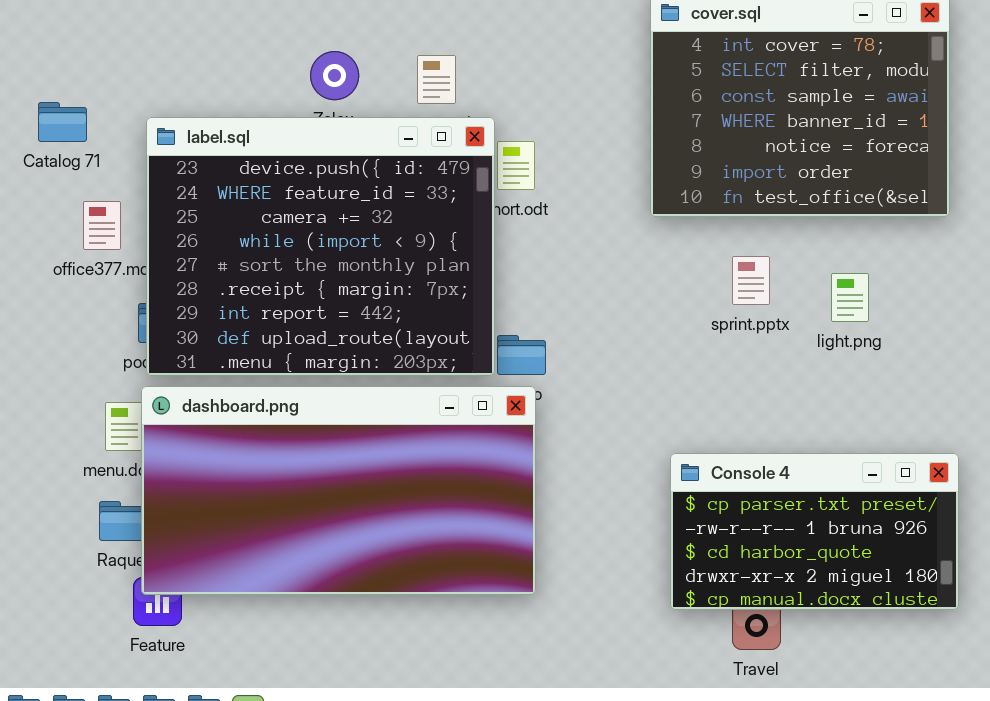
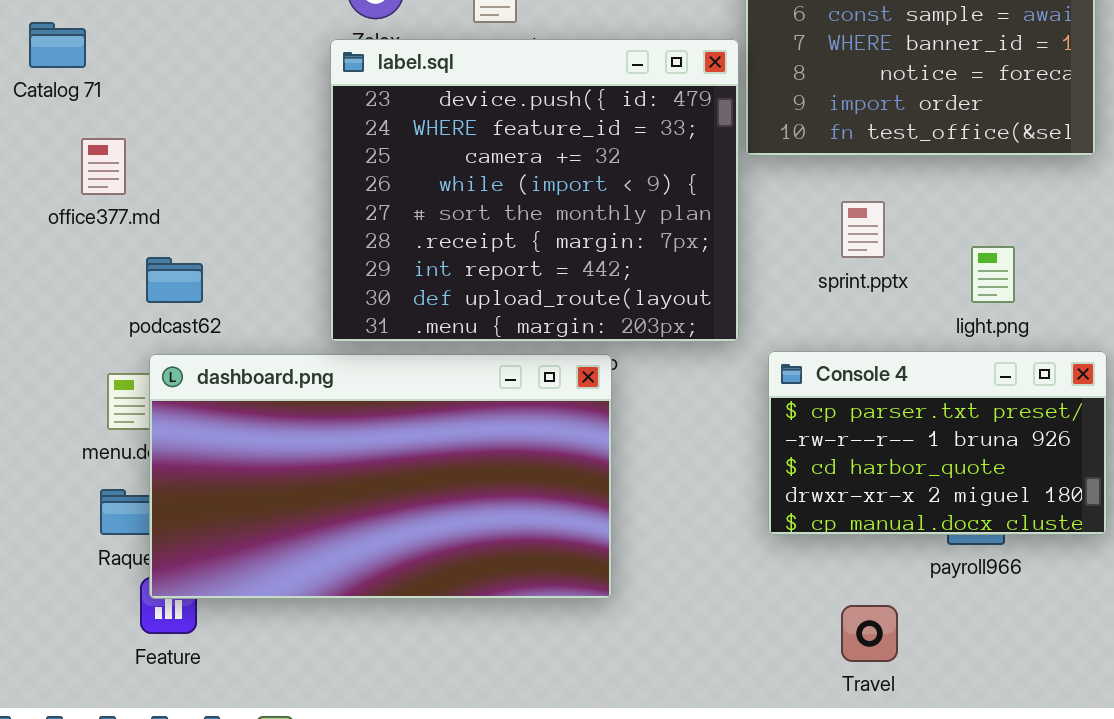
label.sql: [146,117,495,376] -> [330,39,739,342], moved
light.png: [831,273,869,322] -> [971,246,1015,303], moved
Console 4: [670,453,959,610] -> [768,351,1107,535], moved

